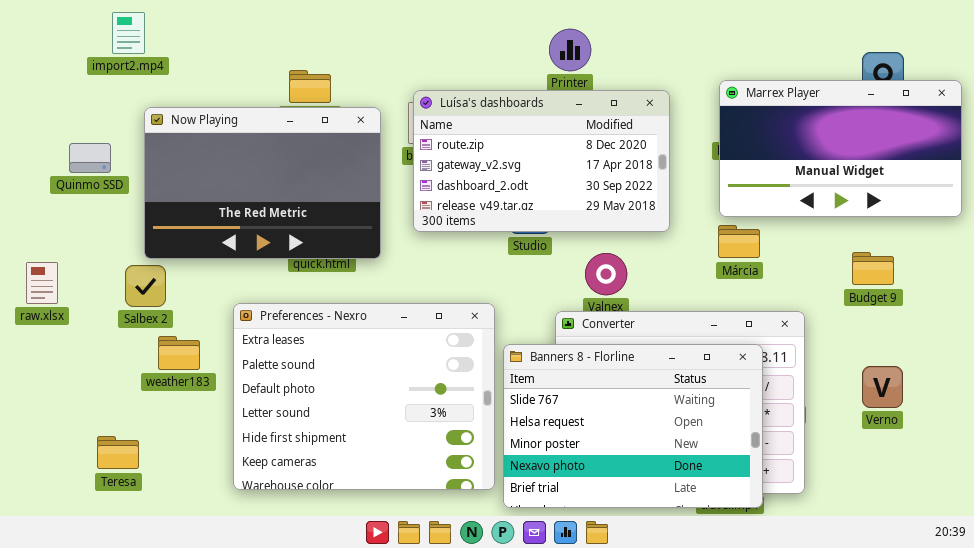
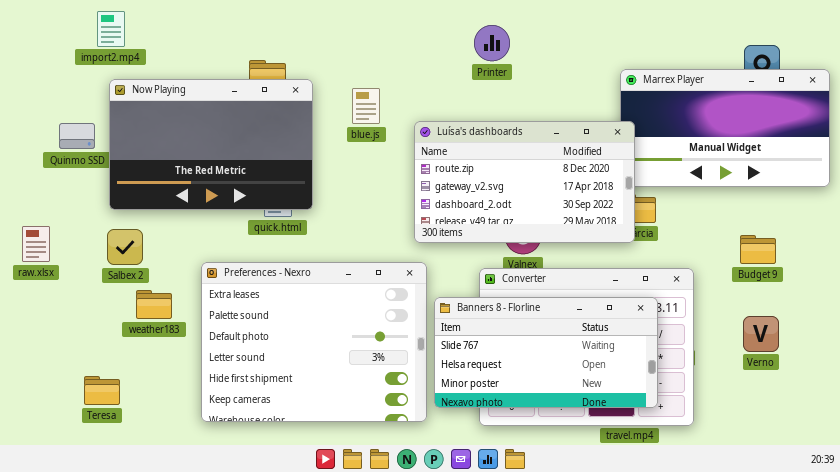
Luísa's dashboards: [413,90,670,232] -> [414,121,635,243], moved
Now Playing: [144,107,381,259] -> [109,79,313,210], moved
Budget 9: [852,252,894,285] -> [740,235,776,264], moved
Banners 8 - Florline: [503,344,763,508] -> [434,297,658,408], resized

